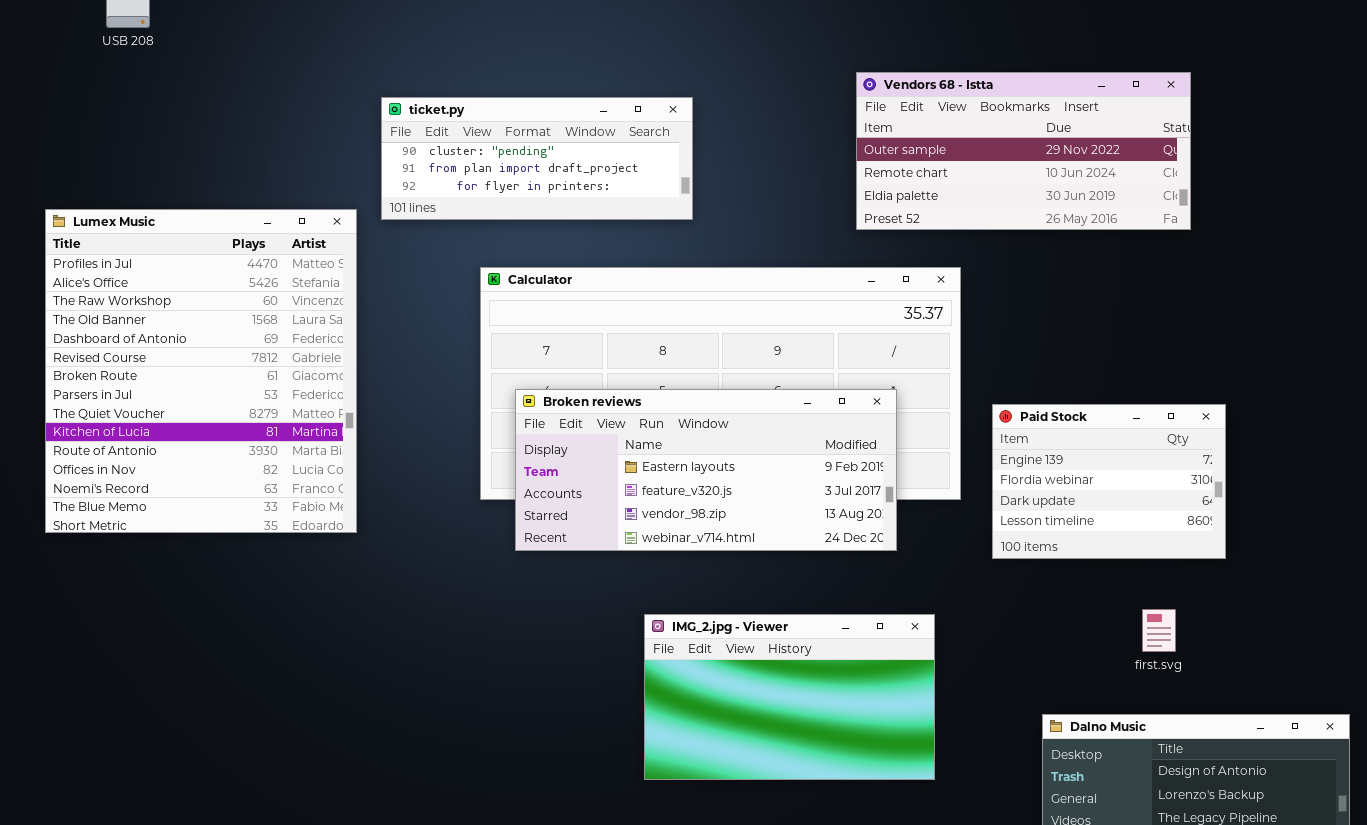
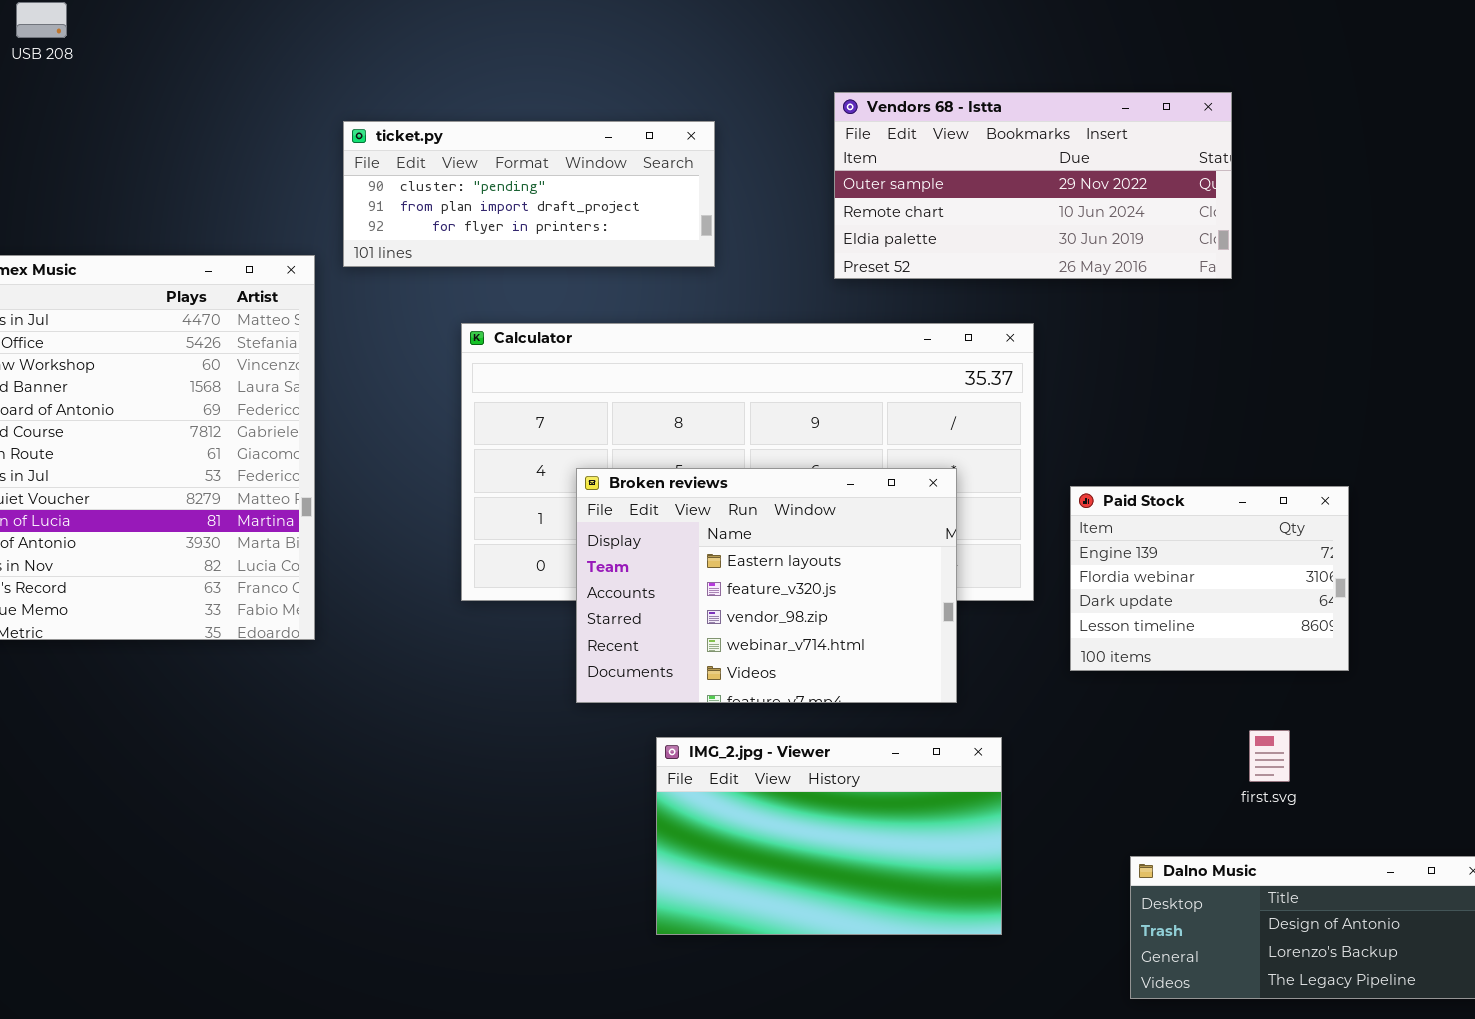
Vendors 68 - Istta: [856,72,1191,230] -> [834,92,1232,279], moved
Broken reviews: [515,389,897,551] -> [576,468,957,703], resized

